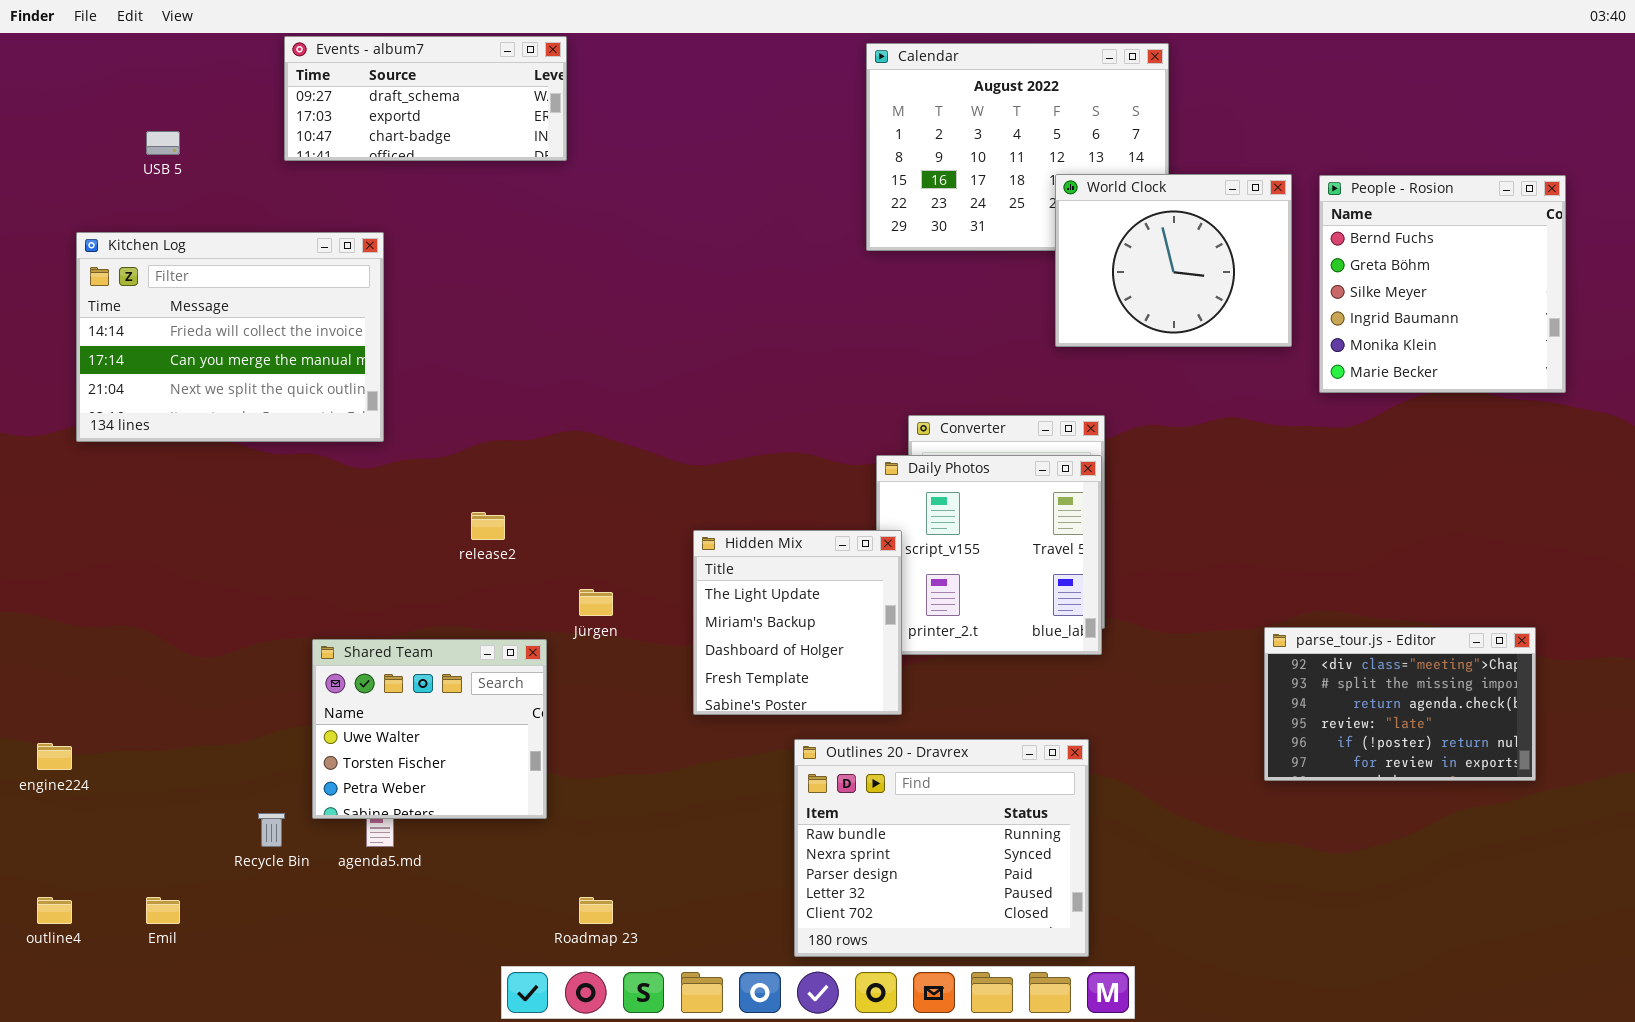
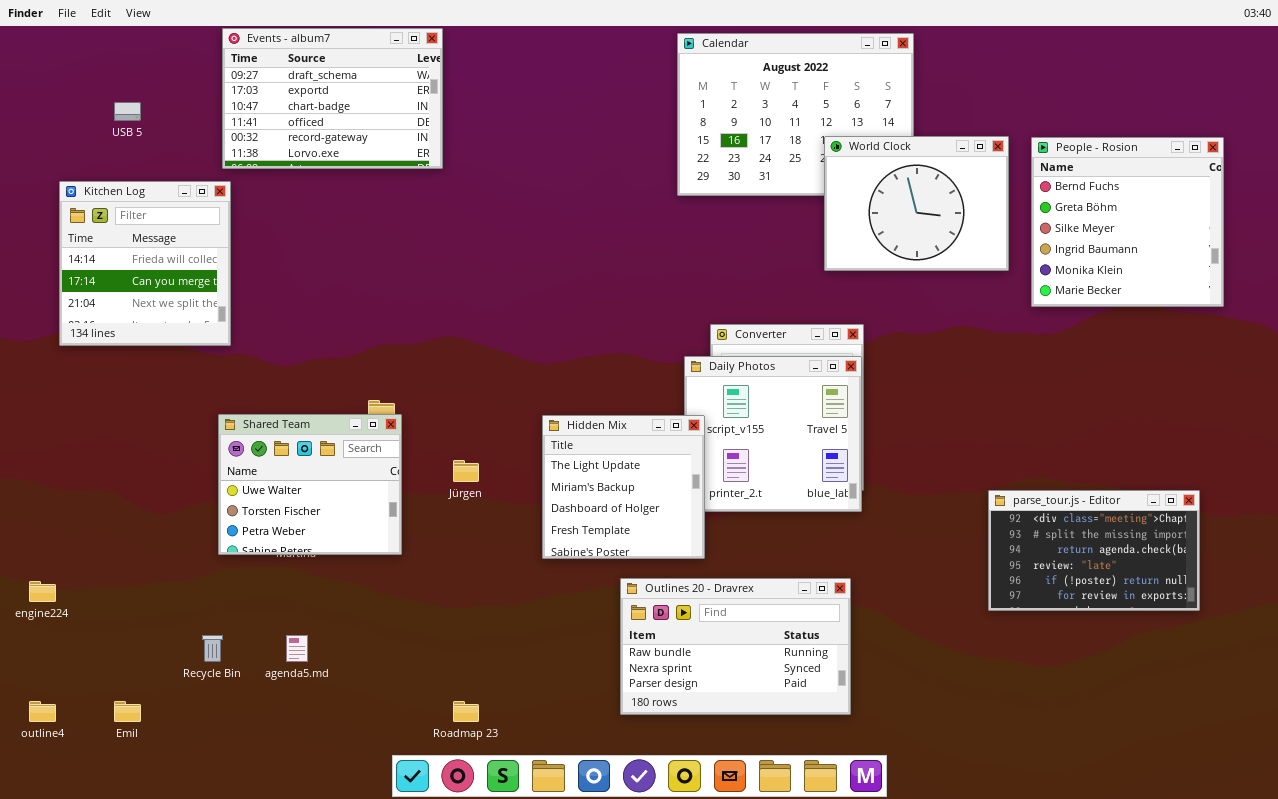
Events - album7: [284,36,567,161] -> [222,28,443,169], resized
Kitchen Log: [76,232,384,442] -> [59,181,231,346], resized
Shared Team: [312,639,547,819] -> [218,414,402,555], moved
Outlines 20 - Dravrex: [794,739,1089,957] -> [620,578,851,715], resized

